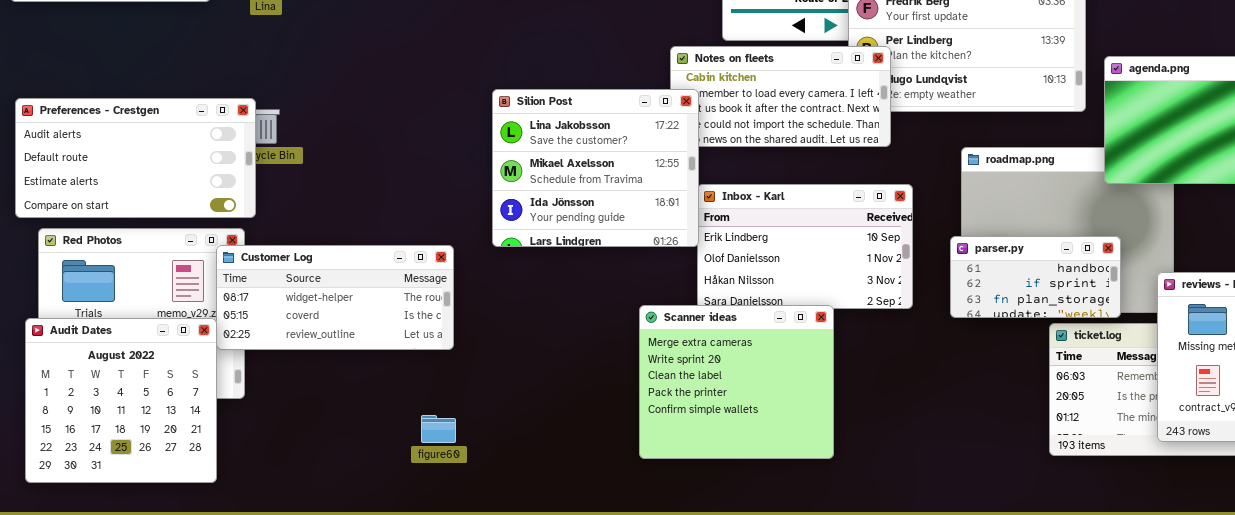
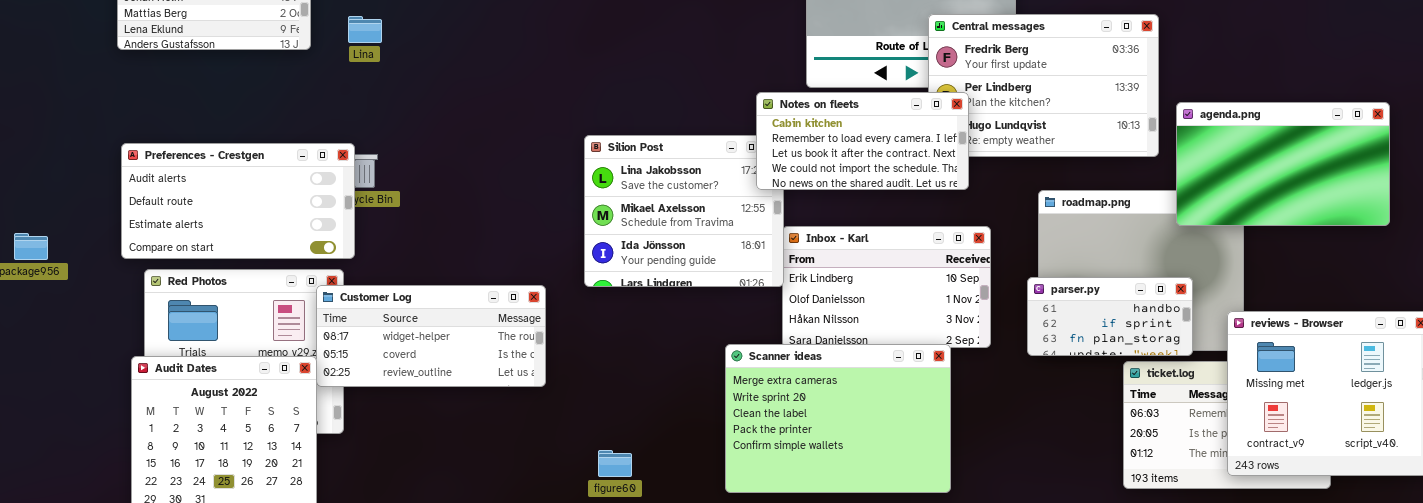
Notes on fleets: [670,46,891,147] -> [756,92,969,190], raised
Scanner ideas: [639,305,834,459] -> [725,344,951,493], resized
figure60: [421,415,456,443] -> [598,450,632,477], moved

